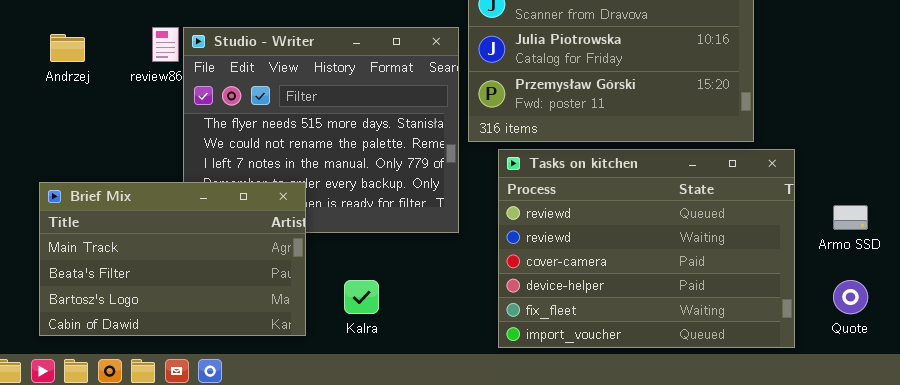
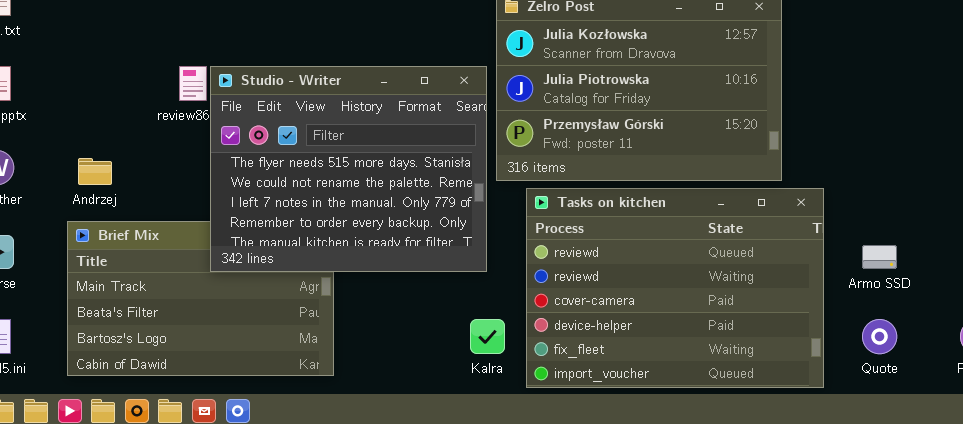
Studio - Writer: [183,27,459,233] -> [210,66,487,272], raised
Andrzej: [50,34,85,62] -> [78,158,112,185], moved
Kalra: [344,280,379,314] -> [470,319,505,354], moved

